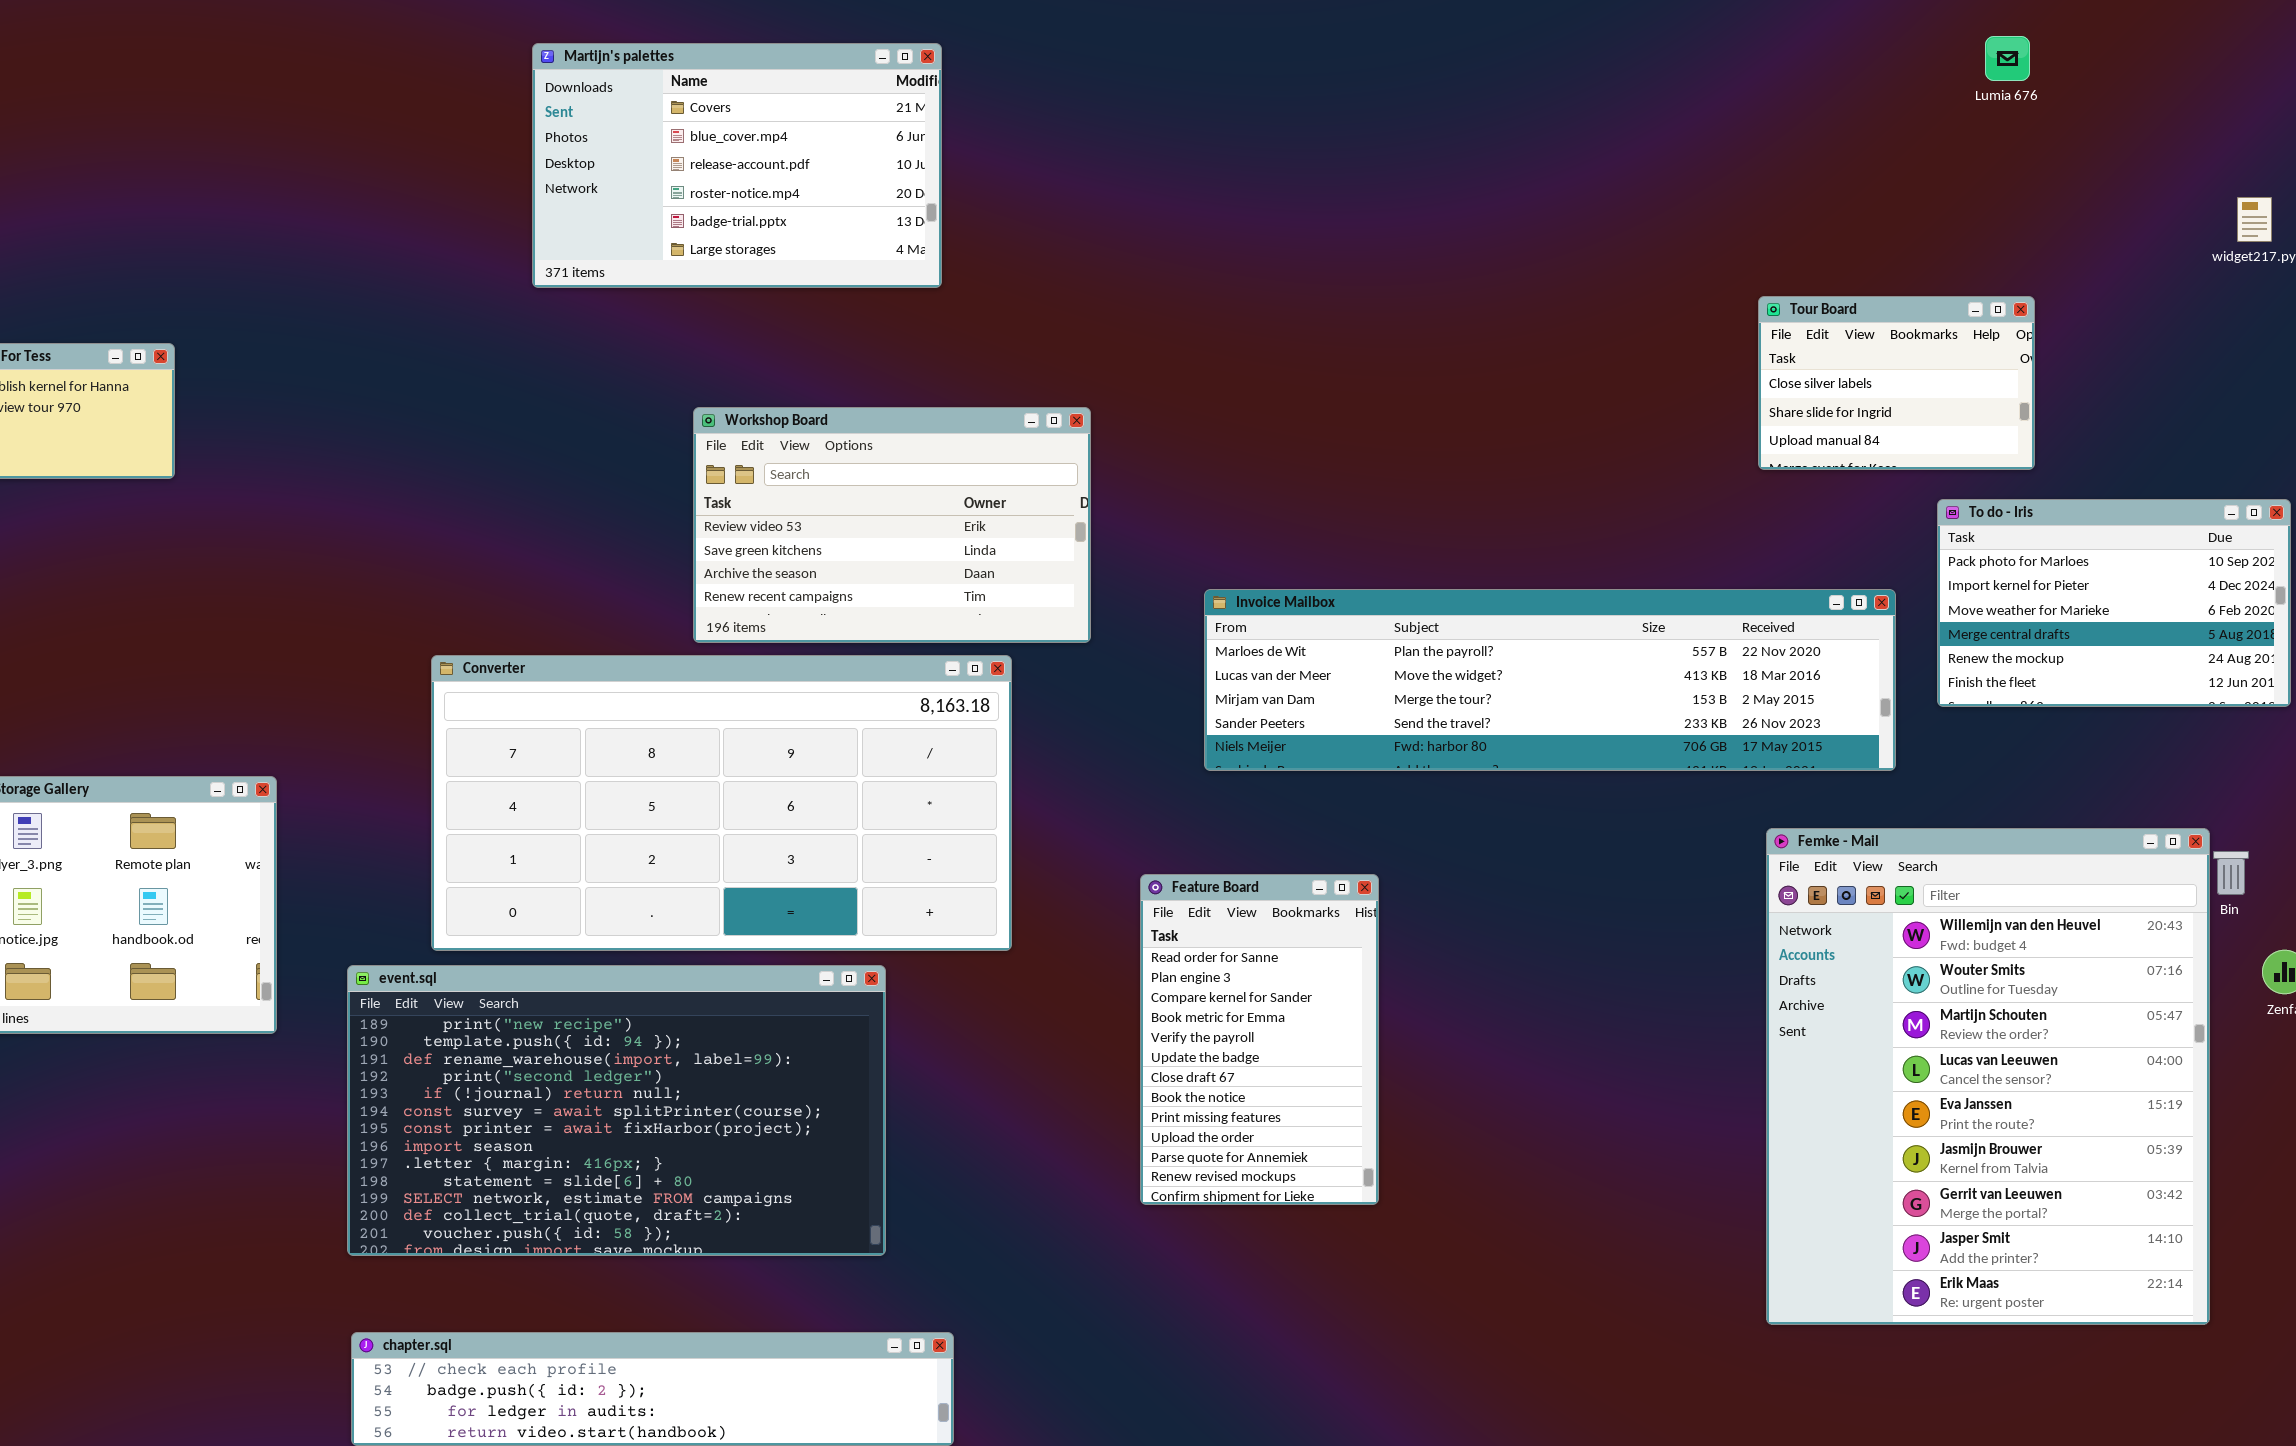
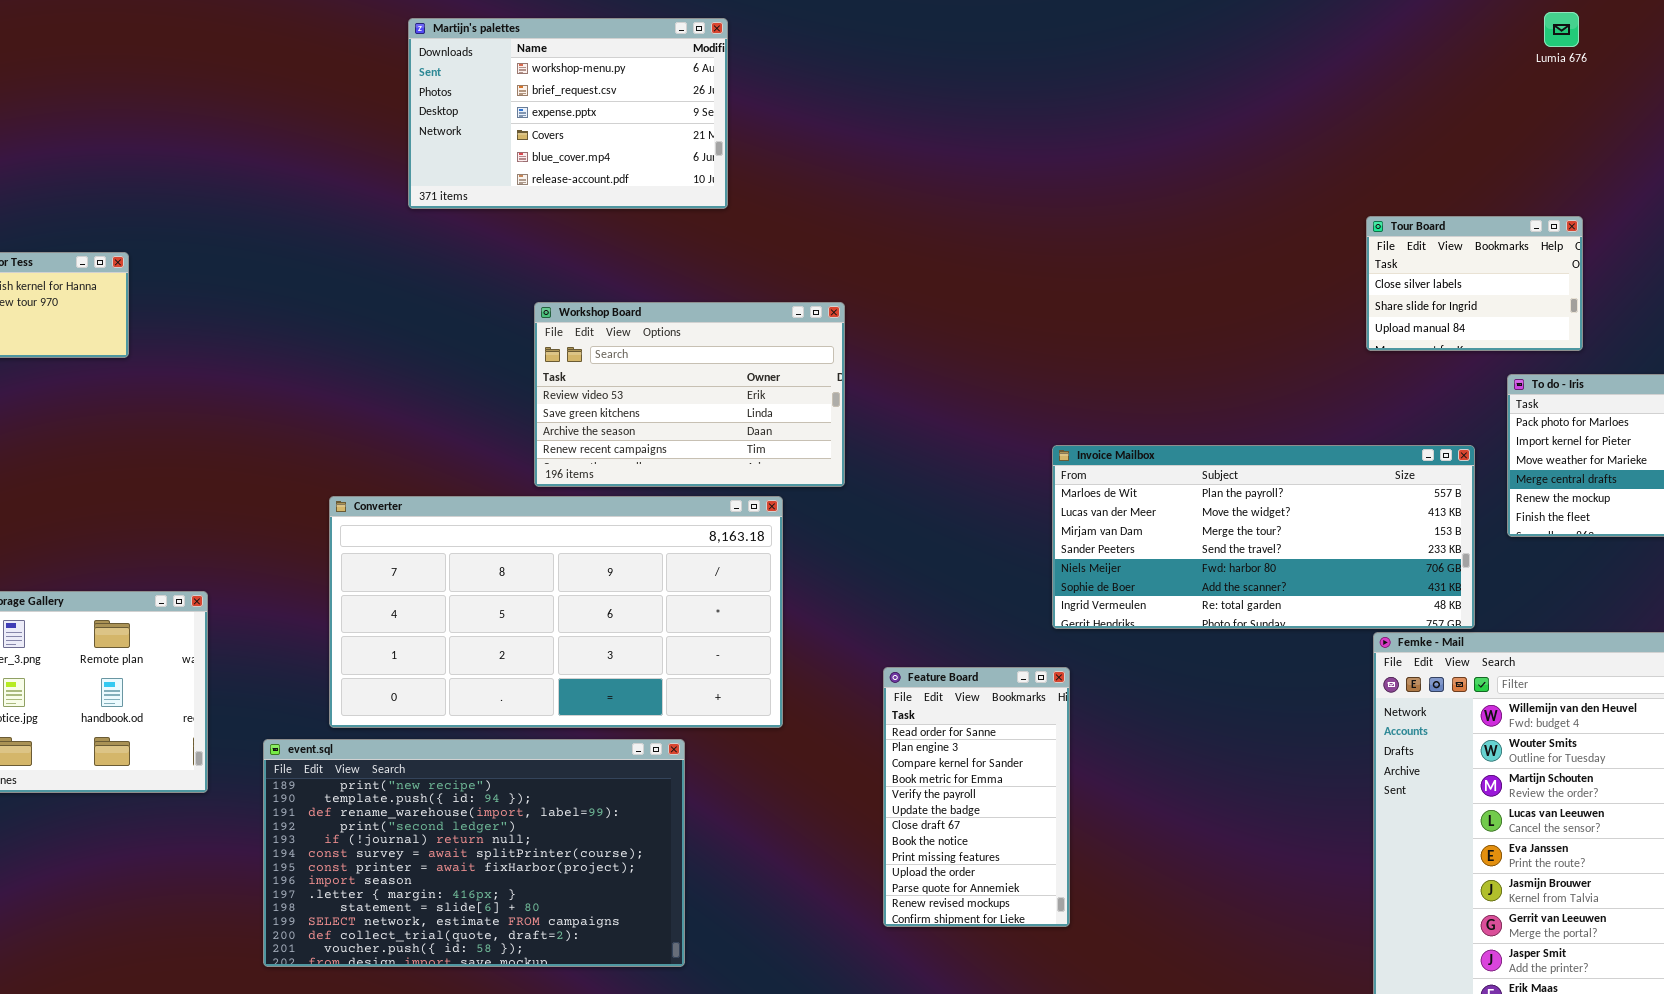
Martijn's palettes: [532,43,942,288] -> [408,18,728,209], scrolled up 3 rows
Invoice Mailbox: [1204,589,1896,771] -> [1052,445,1475,629], resized

